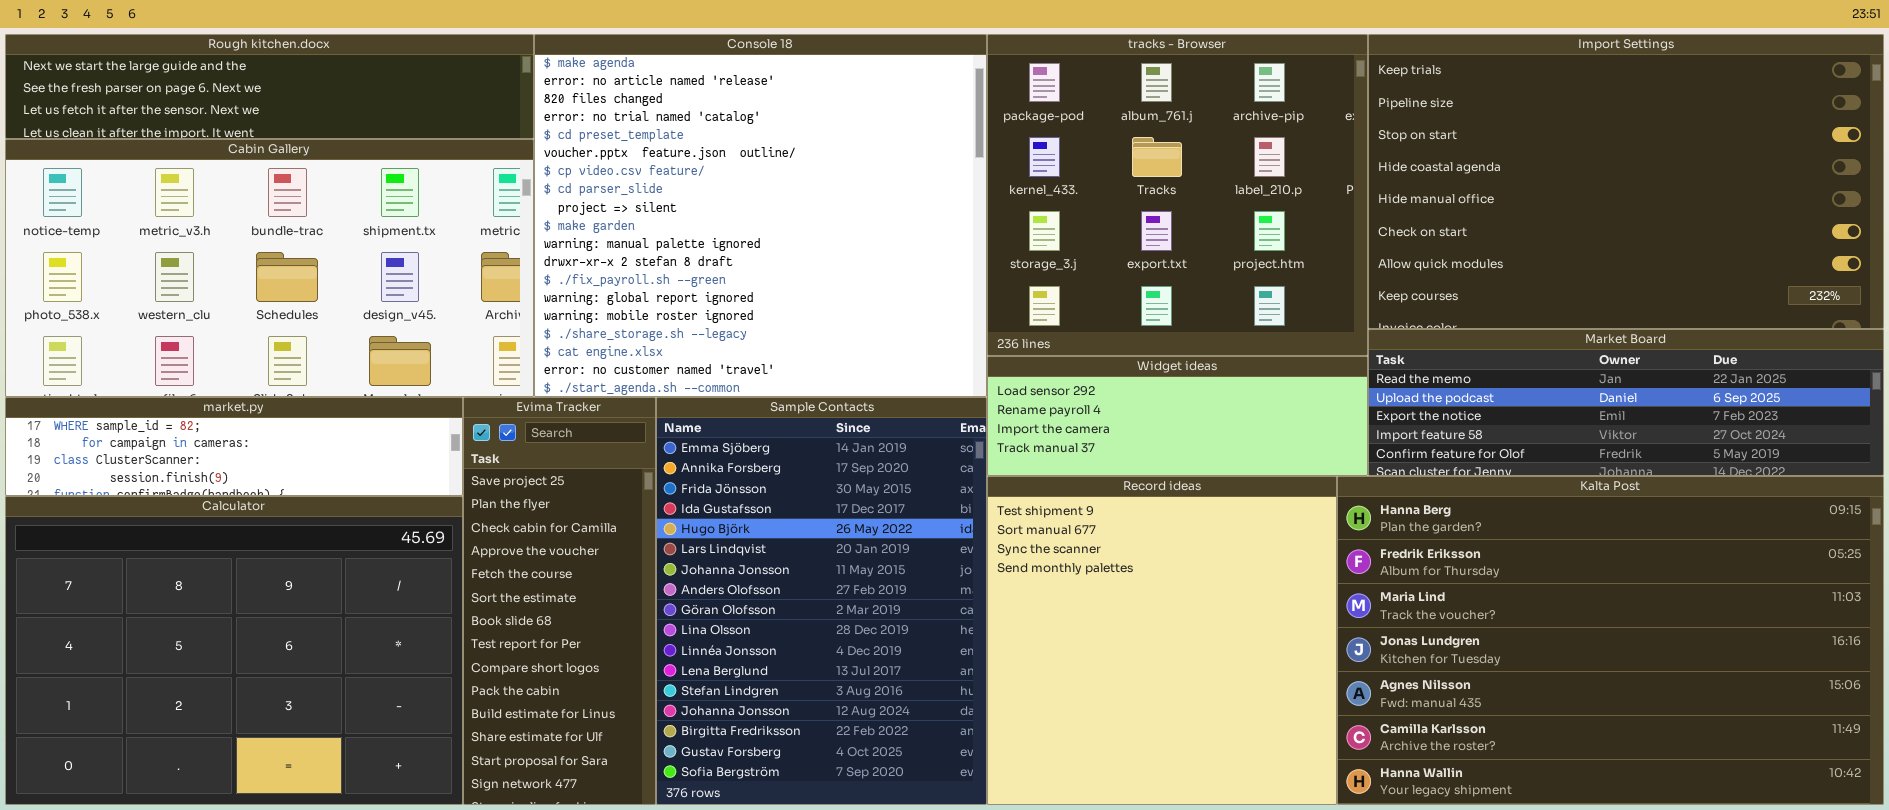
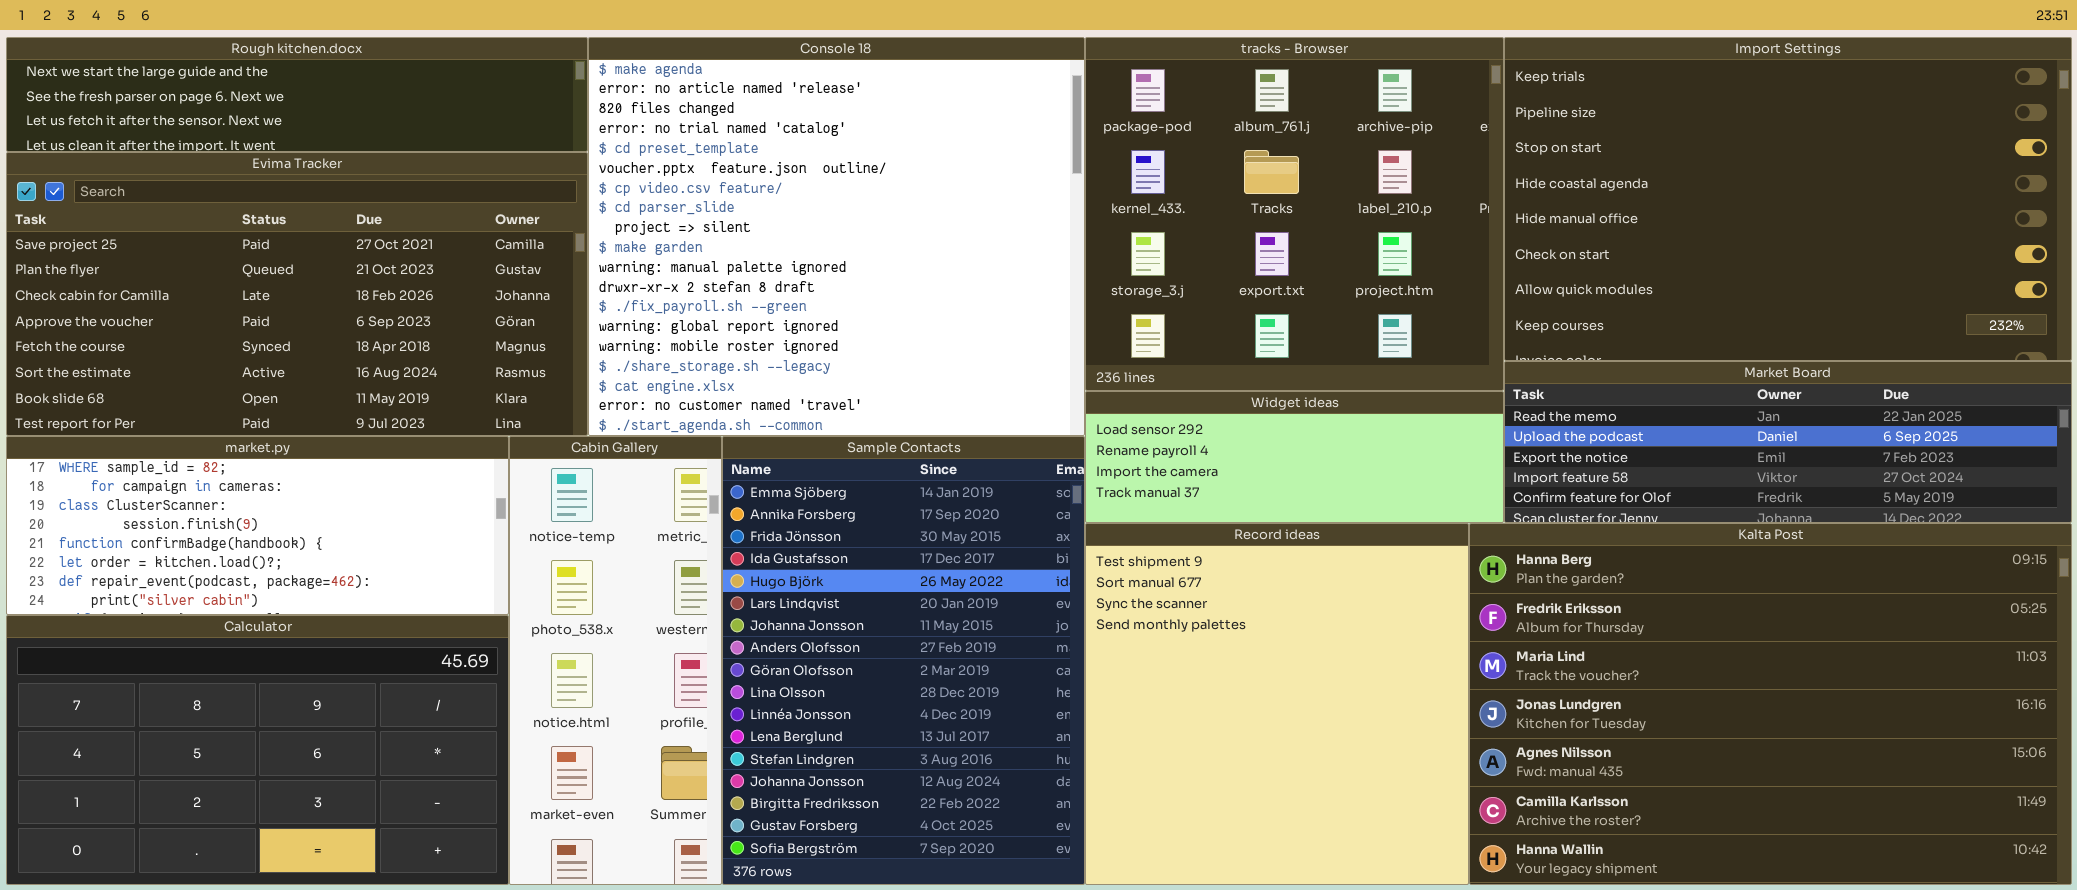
Cabin Gallery: [5,139,534,397] -> [509,436,722,885], moved, resized
market.py: [5,397,463,496] -> [6,436,509,615], resized
Evima Tracker: [463,397,656,805] -> [6,152,588,436], moved, resized
Calculator: [5,496,463,805] -> [6,615,509,885], resized

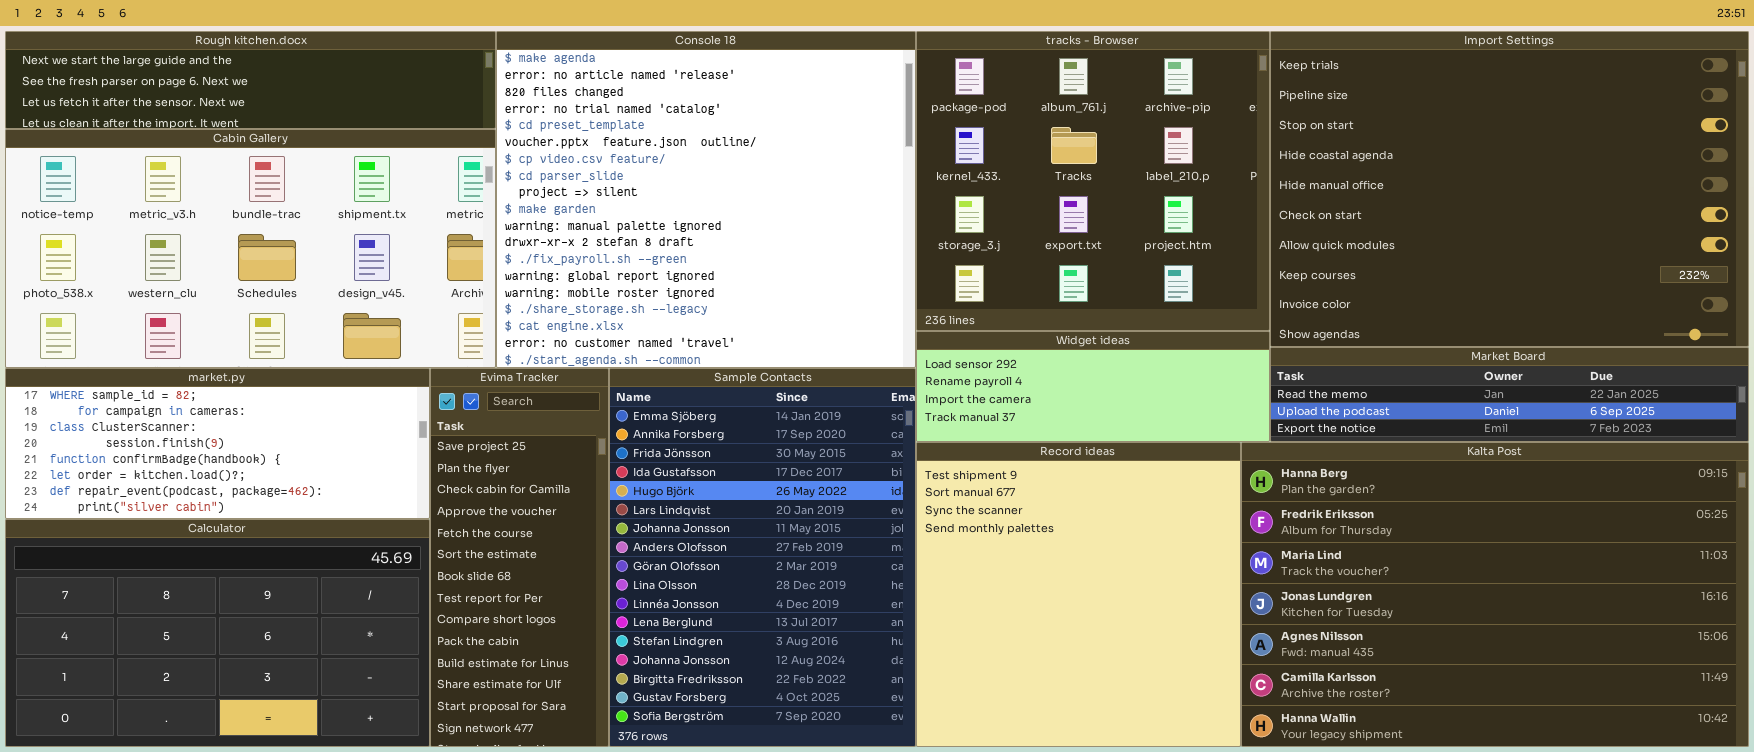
Import Settings: [1504,37,2072,361] -> [1270,31,1749,347], resized
Evima Tracker: [6,152,588,436] -> [430,368,609,747], moved, resized
Market Board: [1504,361,2072,523] -> [1270,347,1749,442], resized
Cabin Gallery: [509,436,722,885] -> [5,129,496,368], moved, resized

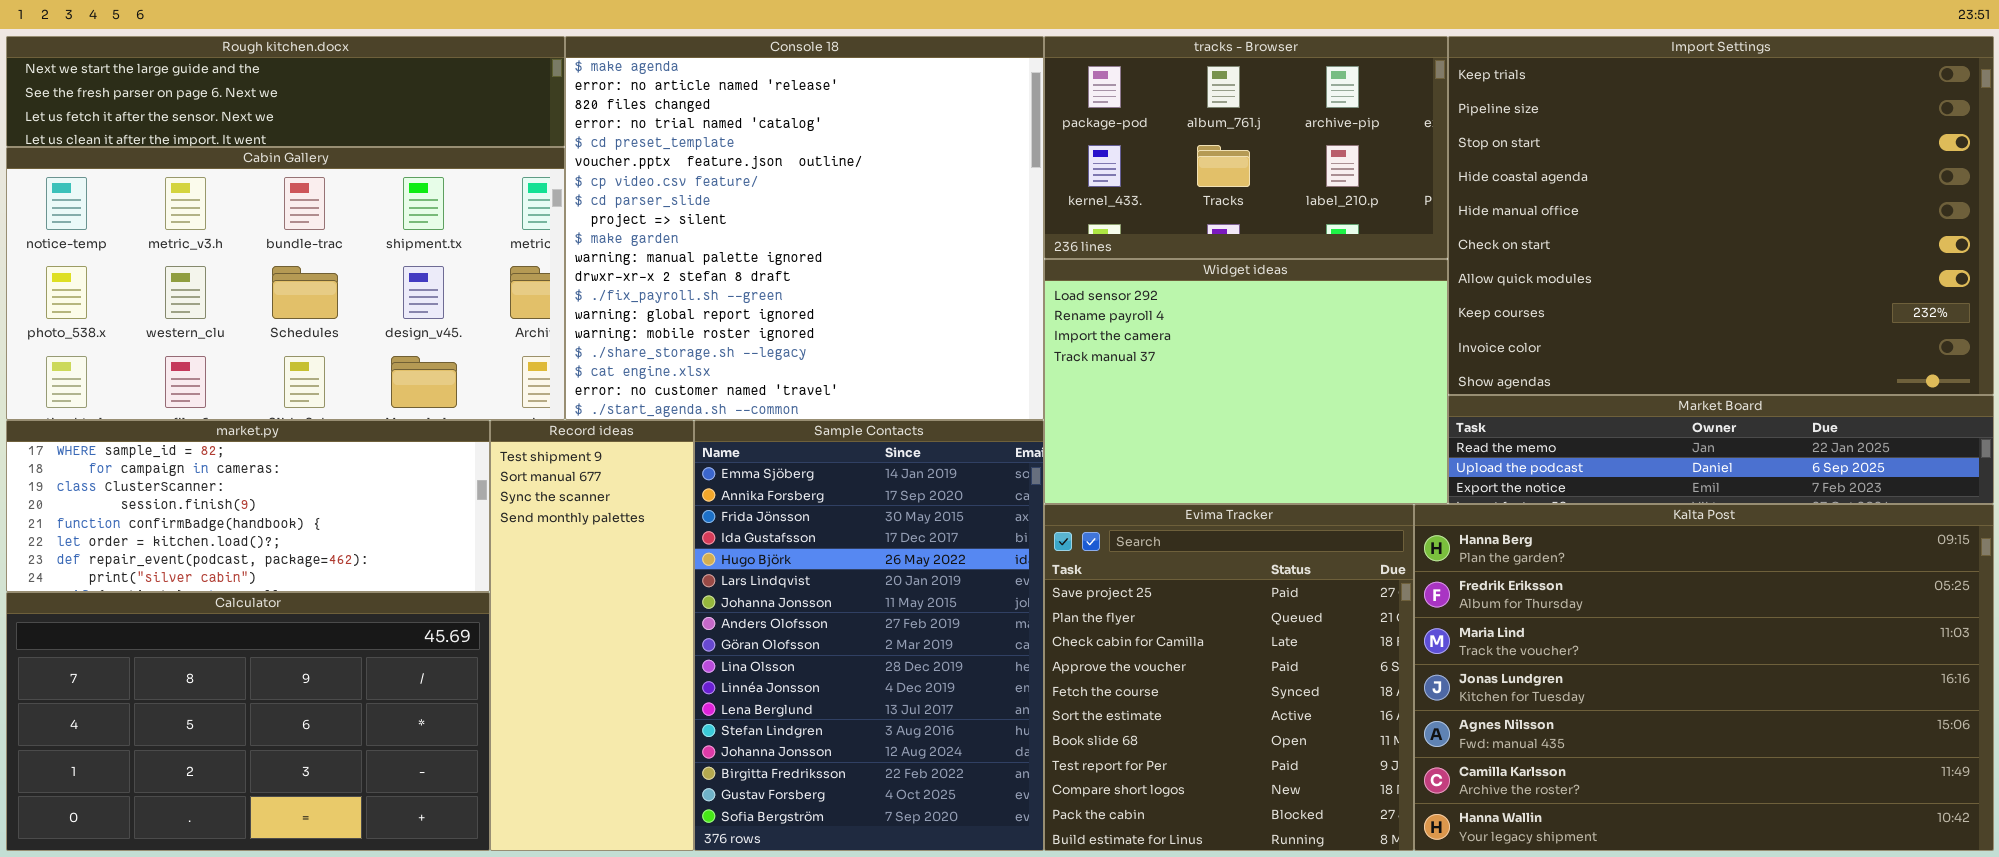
tracks - Browser: [916,31,1270,331] -> [1044,36,1448,259], resized
Widget ideas: [916,331,1270,442] -> [1044,259,1448,504], resized
Evima Tracker: [430,368,609,747] -> [1044,504,1414,851], moved, resized
Record ideas: [916,442,1241,747] -> [490,420,694,851], moved, resized

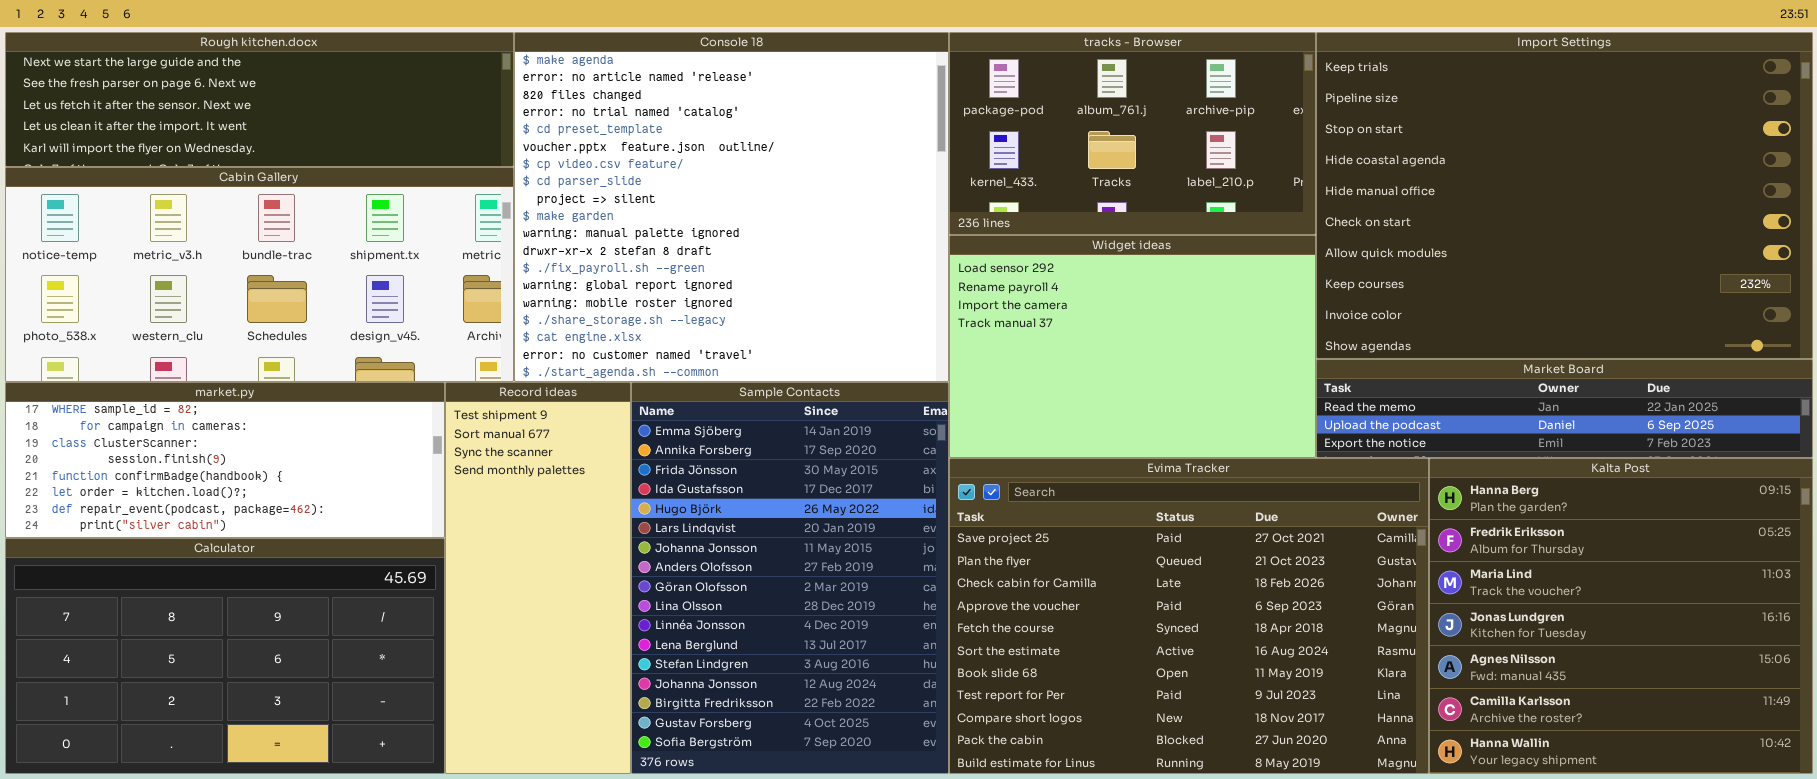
Rough kitchen.docx: [6,36,565,147] -> [5,32,514,167], resized
Cabin Gallery: [6,147,565,420] -> [5,167,514,382], resized
Evima Tracker: [1044,504,1414,851] -> [949,458,1429,774], resized
Kalta Post: [1414,504,1994,851] -> [1429,458,1813,774], resized

